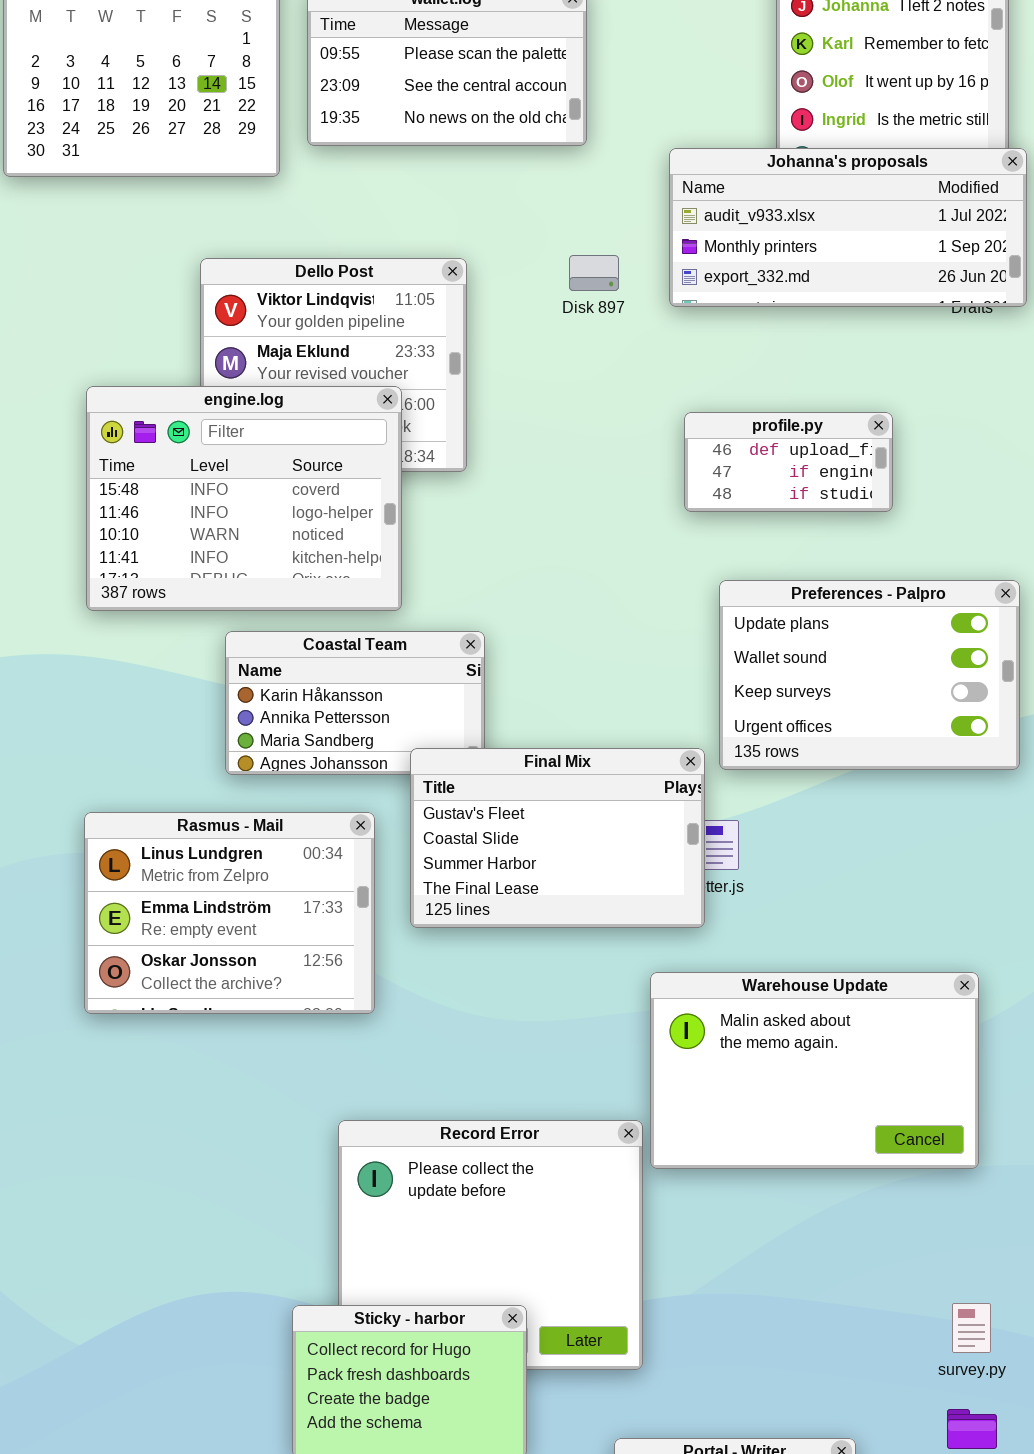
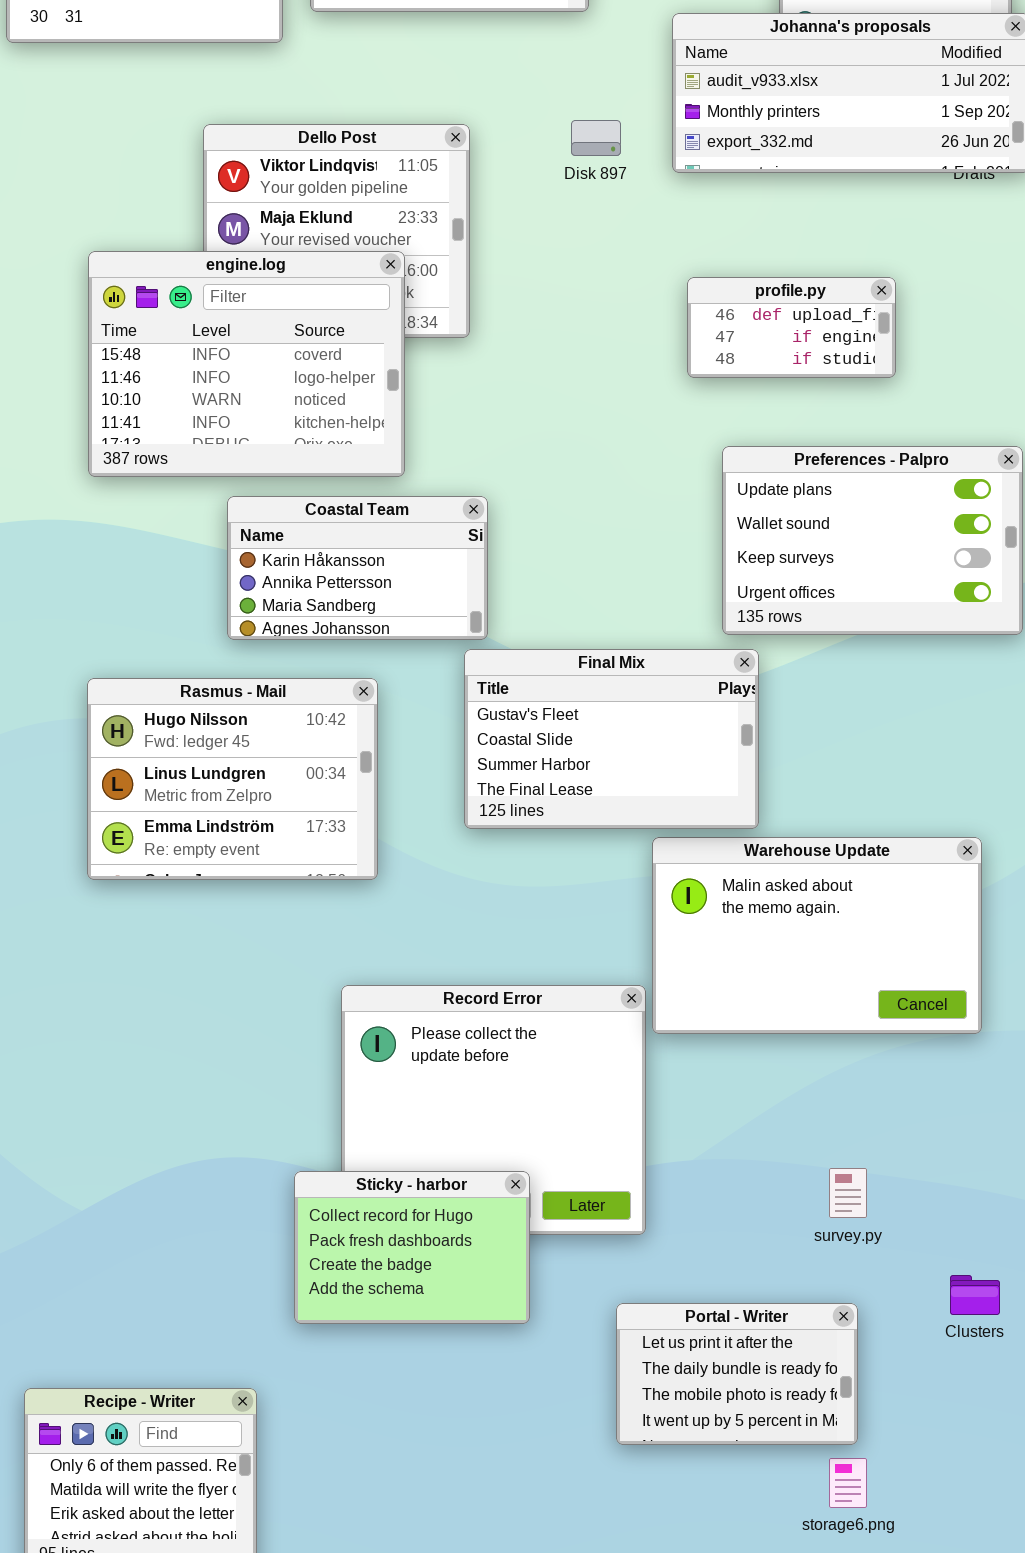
Final Mix: [410,748,705,928] -> [464,649,759,829], moved
Rasmus - Mail: [84,812,375,1014] -> [87,678,378,880], scrolled up 1 row
survey.py: [952,1303,991,1353] -> [829,1168,867,1218], moved

